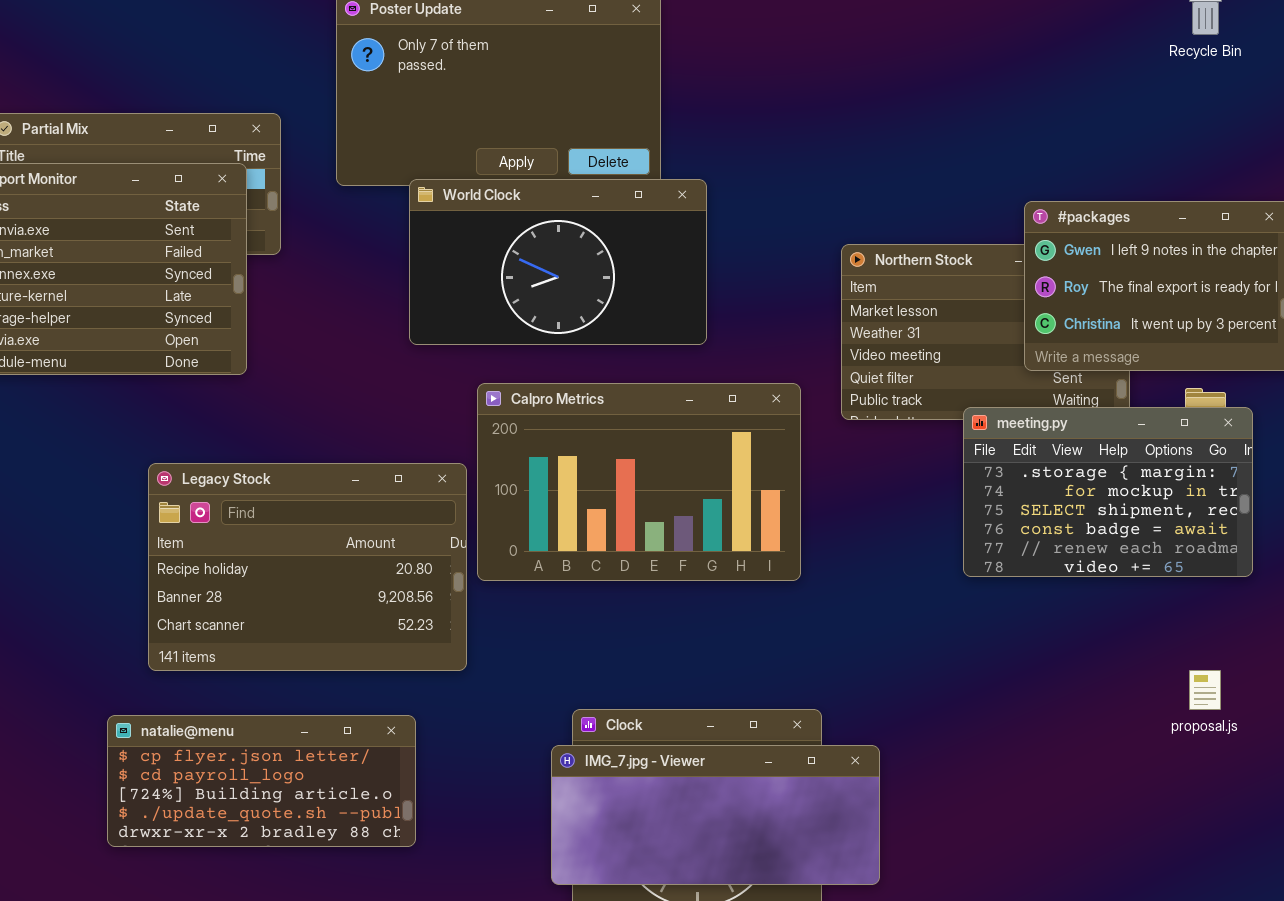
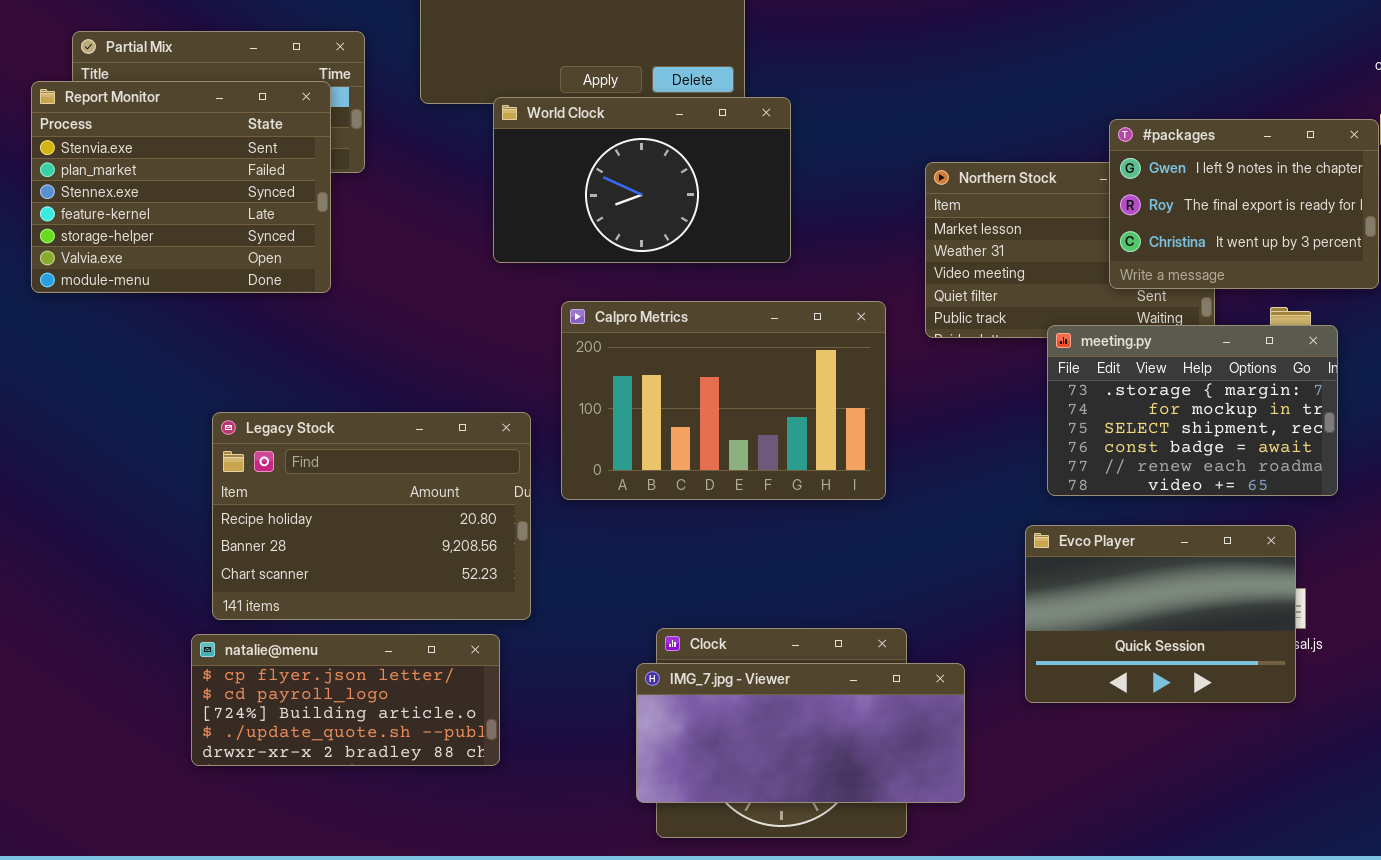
Legacy Stock: [148,463,467,671] -> [212,412,531,620], moved
Evco Player: none -> [1025,525,1296,703], opened

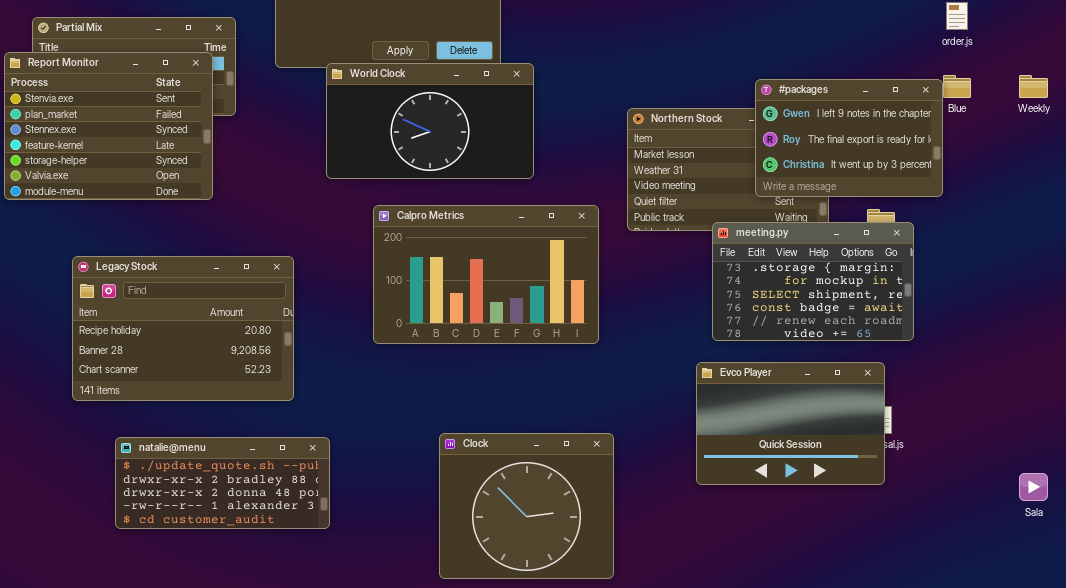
Legacy Stock: [212,412,531,620] -> [72,256,294,401], moved
natalie@menu: [191,634,500,766] -> [115,437,330,529], scrolled down 3 rows
IMG_7.jpg - Viewer: [636,663,965,803] -> none, closed

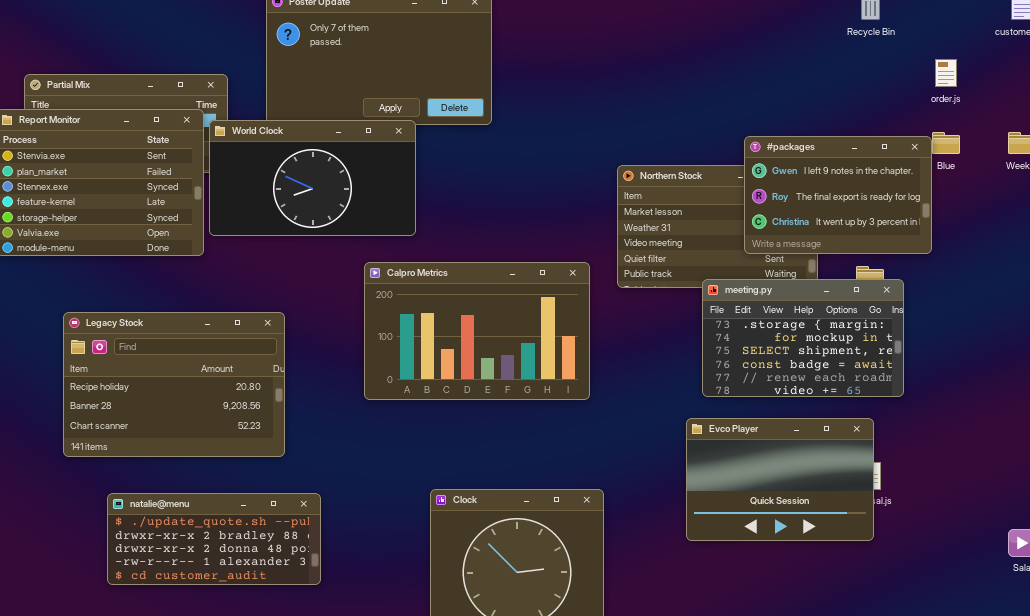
World Clock: [326,63,534,179] -> [209,120,416,236], moved

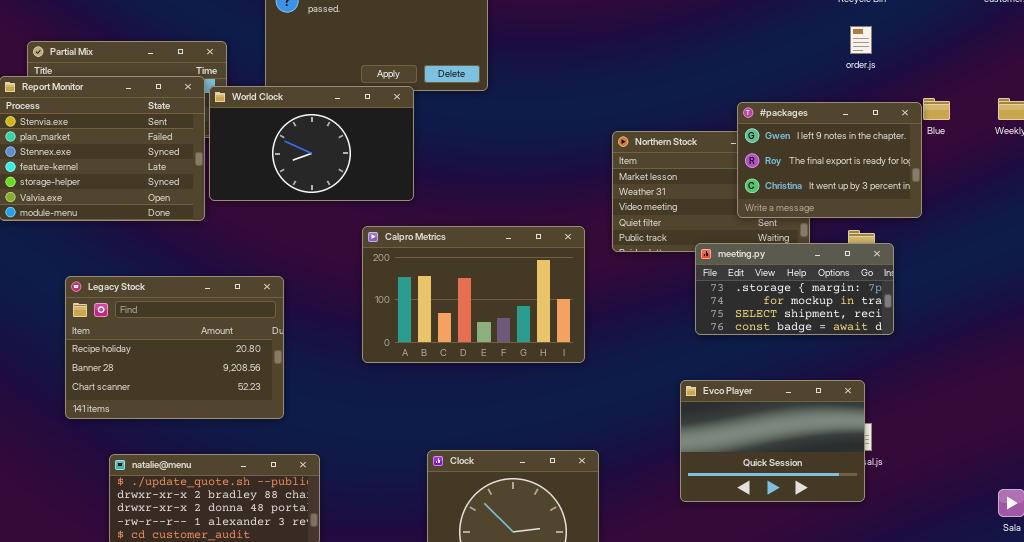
order.js: [935,59,957,87] -> [850,26,872,54], moved
meeting.py: [702,279,904,397] -> [695,243,894,335], resized

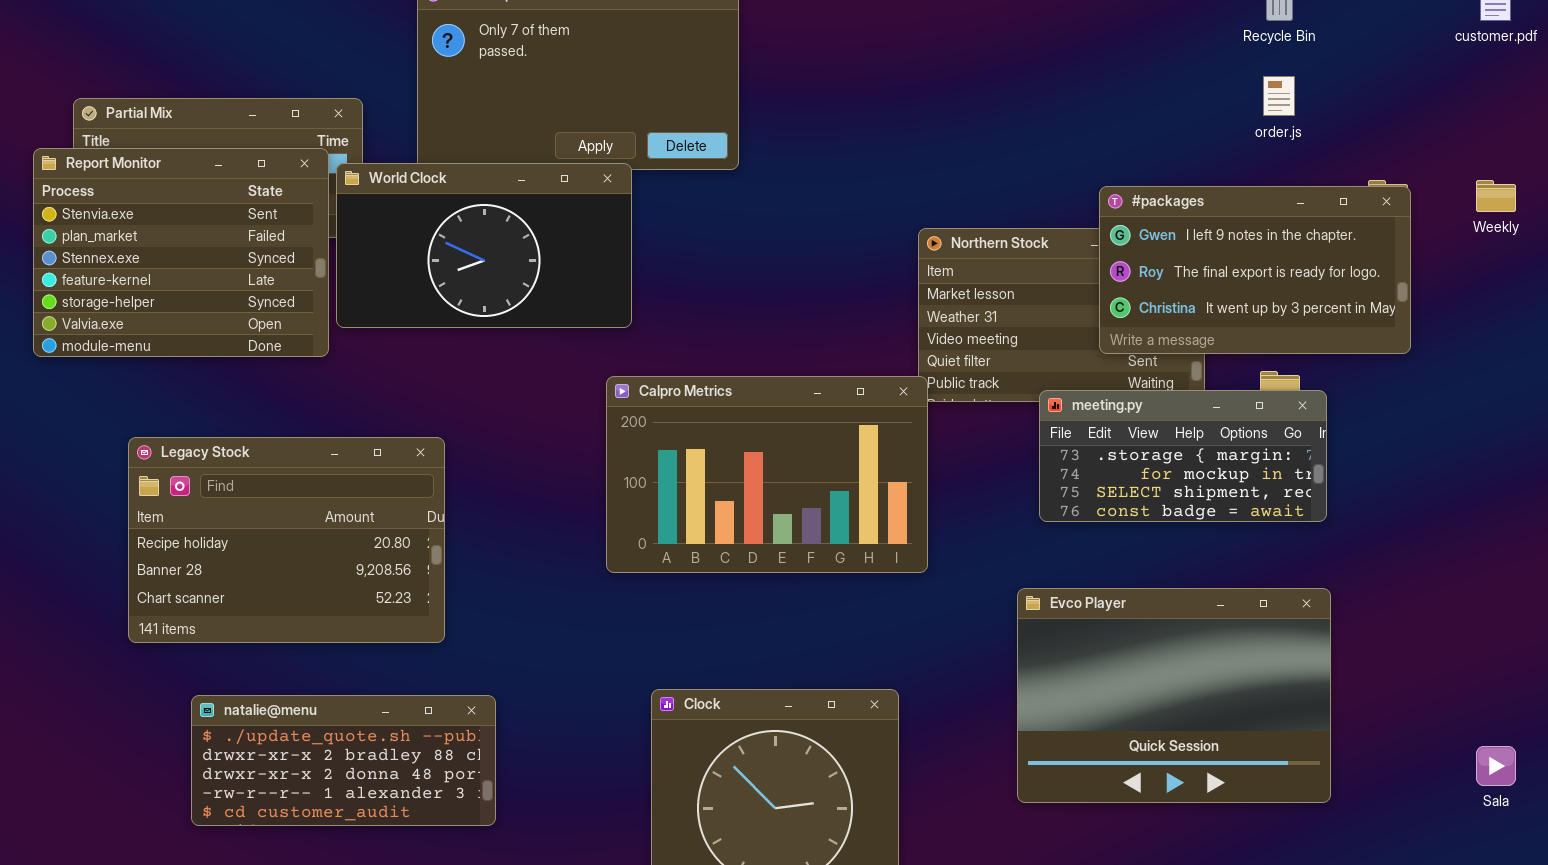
#packages: [737,102,922,218] -> [1099,186,1411,354], resized
Calpro Metrics: [362,226,585,363] -> [606,376,928,573], moved
Evco Player: [680,380,865,502] -> [1017,588,1331,803], resized

